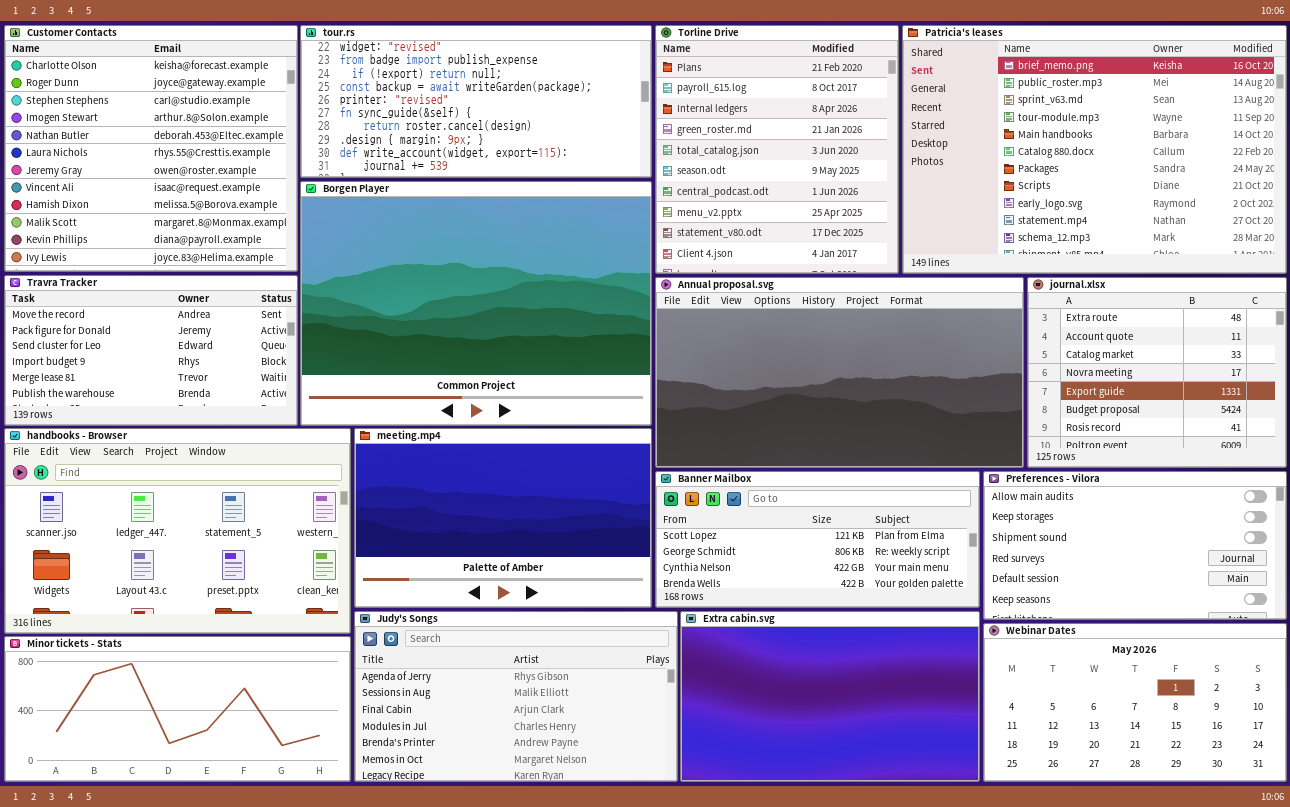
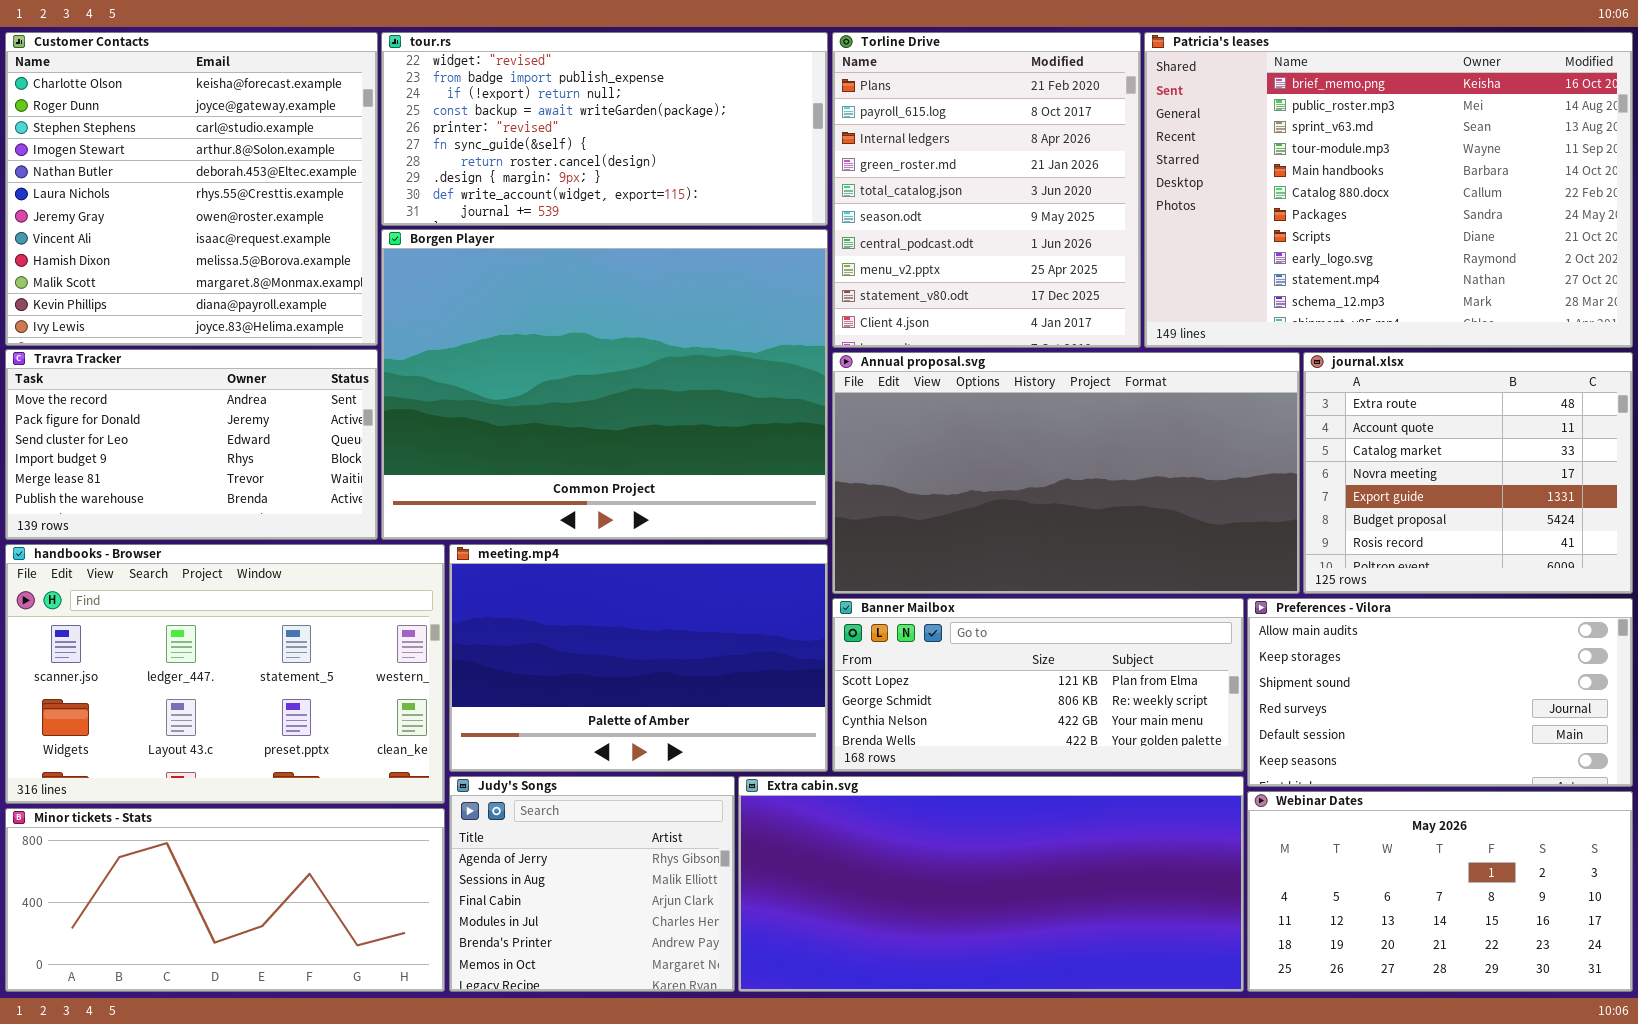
Judy's Songs: [354,611,678,782] -> [449,776,735,992], resized
Extra cabin.svg: [680,611,980,782] -> [738,776,1244,992], resized

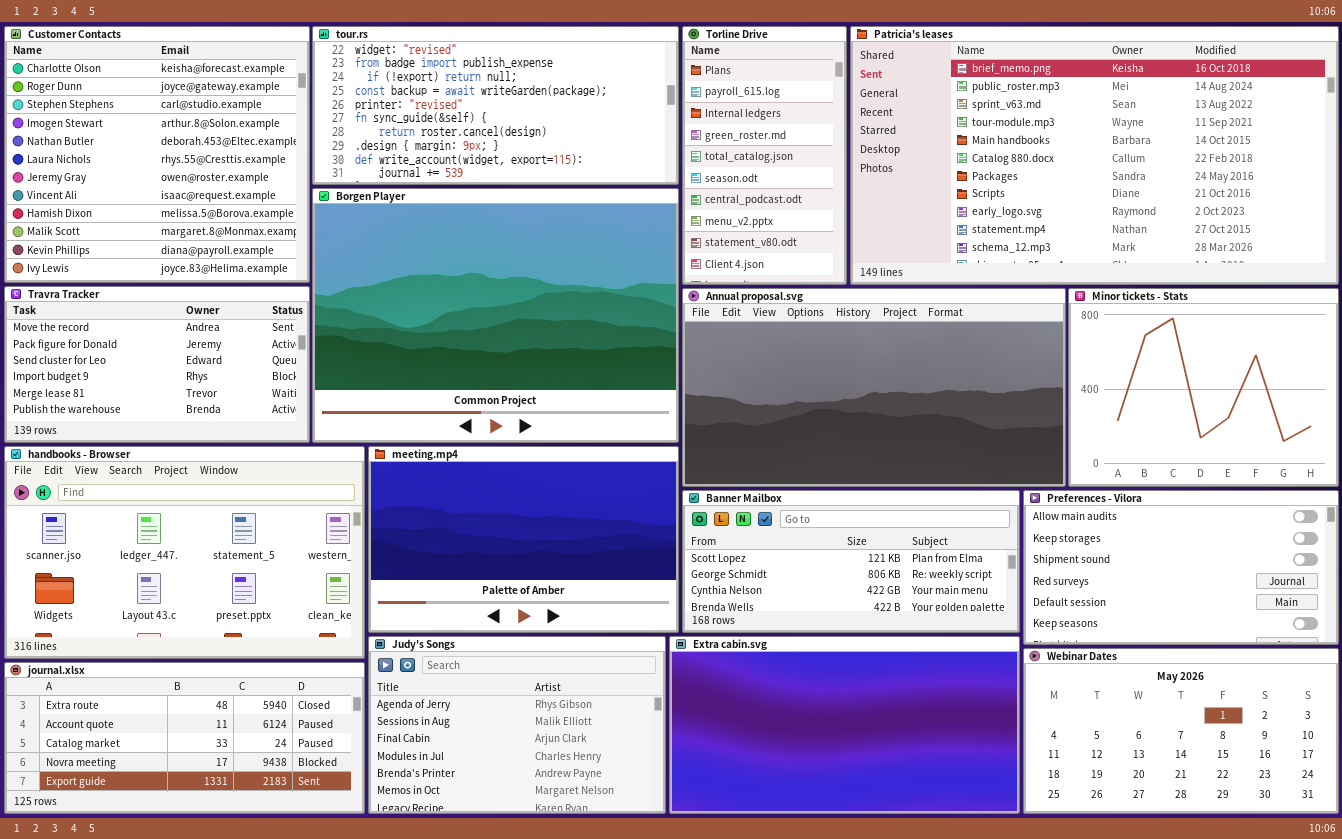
Torline Drive: [832,32,1141,348] -> [682,26,847,285], resized
Patricia's leases: [1144,32,1633,348] -> [850,26,1339,285], resized
journal.xlsx: [1303,352,1633,594] -> [4,662,365,814], moved, resized
Judy's Songs: [449,776,735,992] -> [368,636,666,814], resized
Extra cabin.svg: [738,776,1244,992] -> [669,636,1020,814], resized
Minor tickets - Stats: [5,808,445,992] -> [1068,288,1339,487], moved, resized

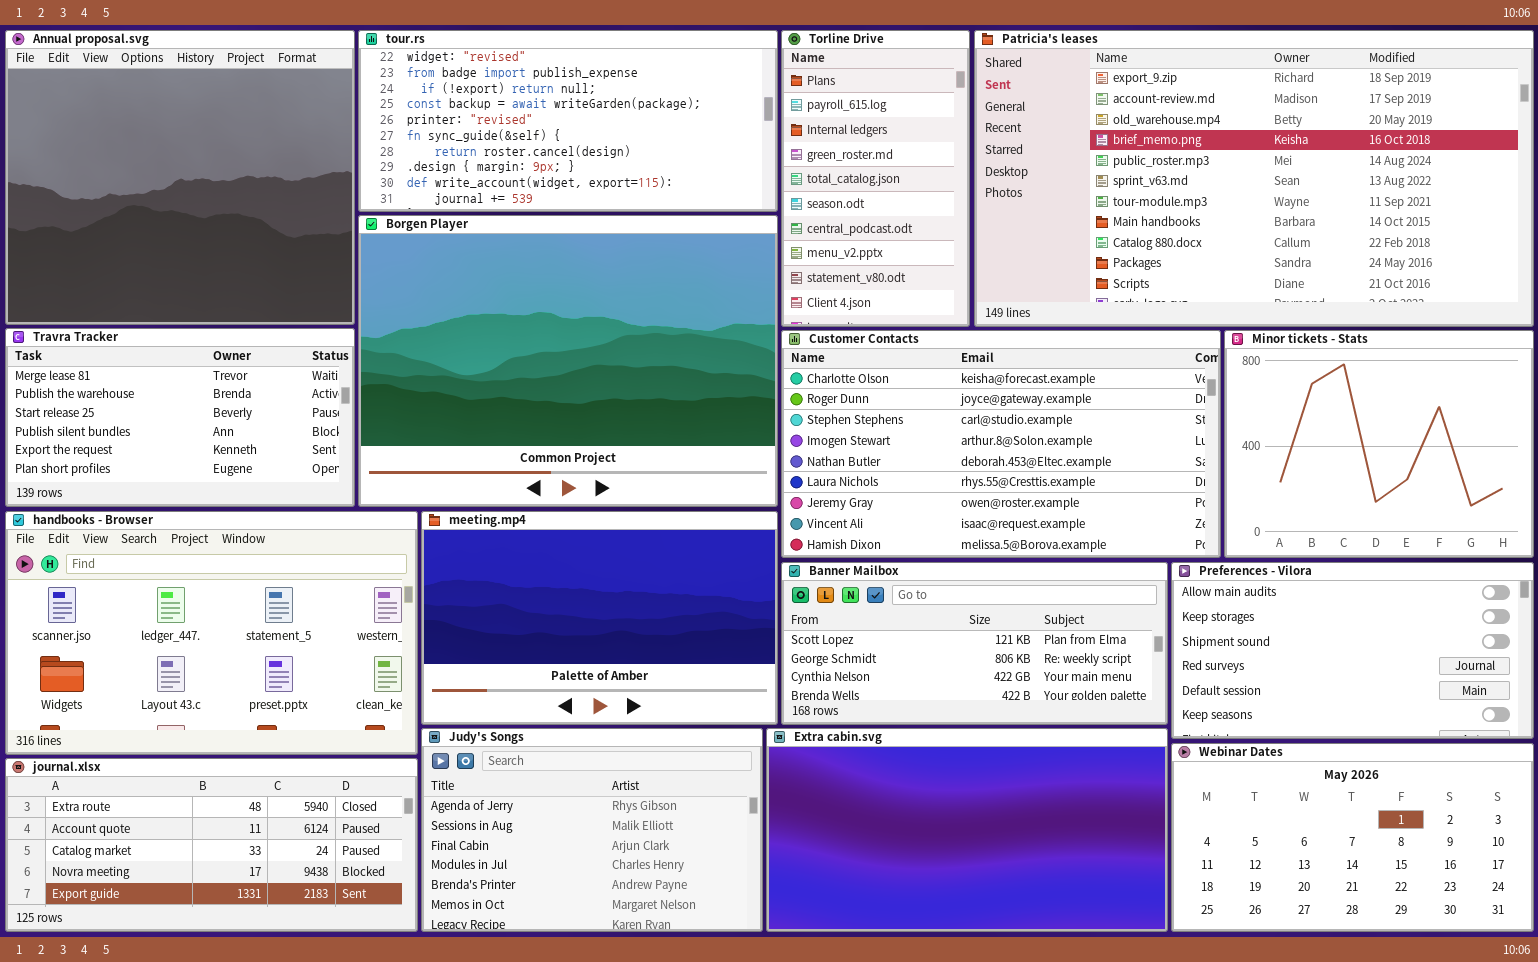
Customer Contacts: [4,26,310,283] -> [781,330,1221,558], moved, resized
Patricia's leases: [850,26,1339,285] -> [974,30,1534,327], scrolled up 3 rows
Travra Tracker: [4,286,310,443] -> [5,328,355,507], scrolled down 4 rows
Annual proposal.svg: [682,288,1066,487] -> [5,30,355,325], moved, resized

